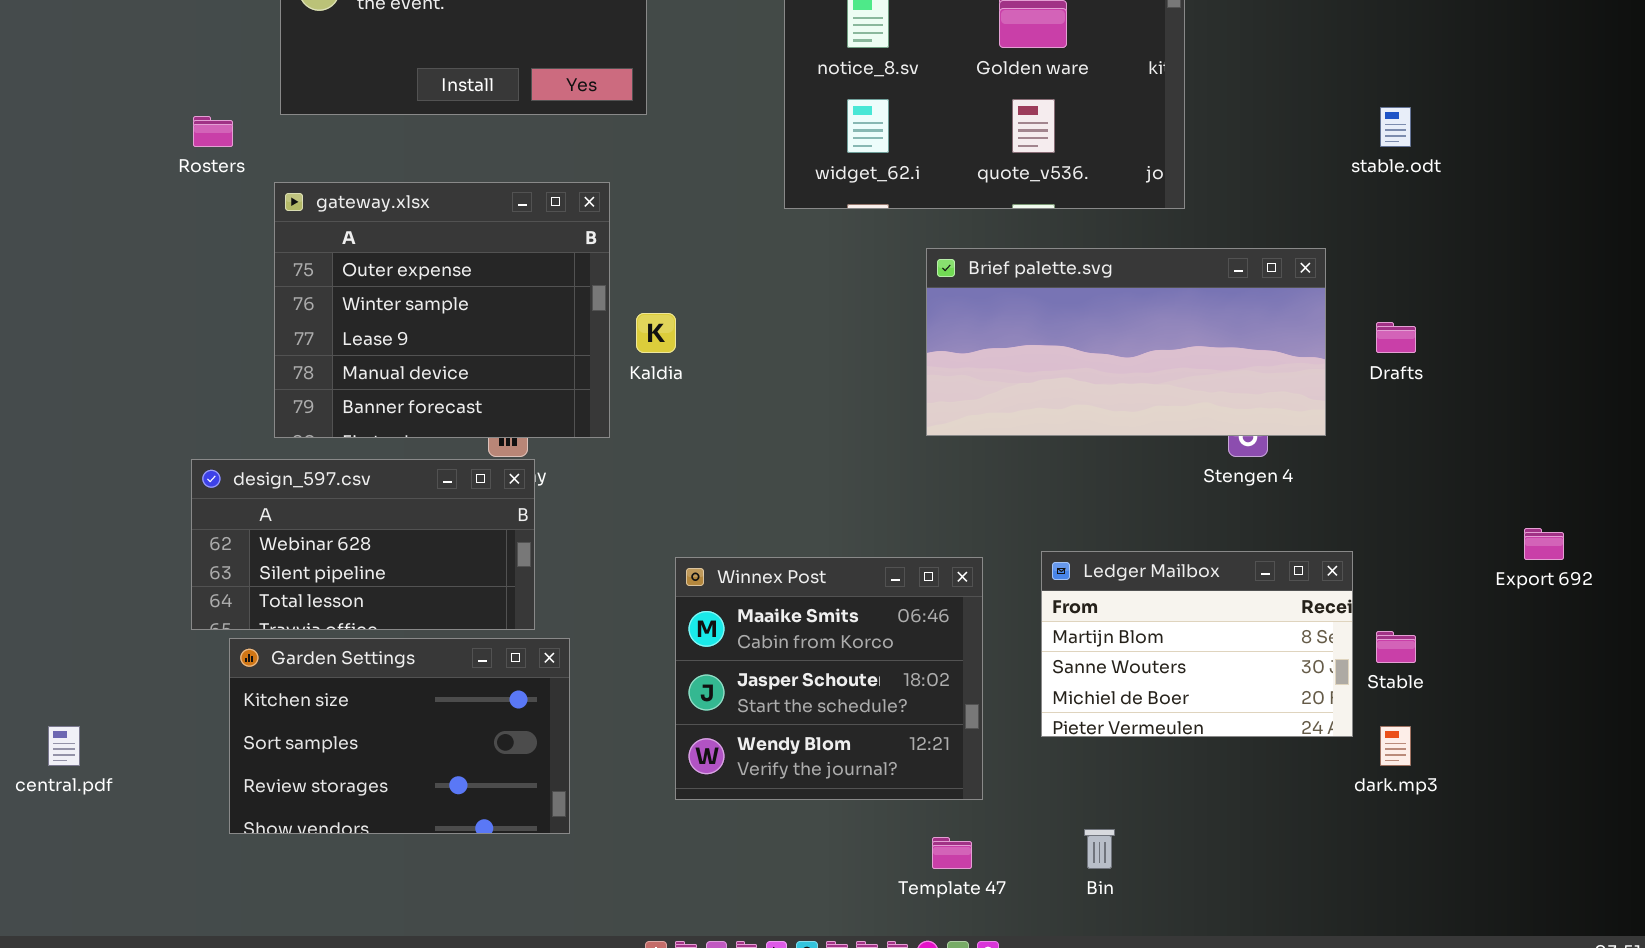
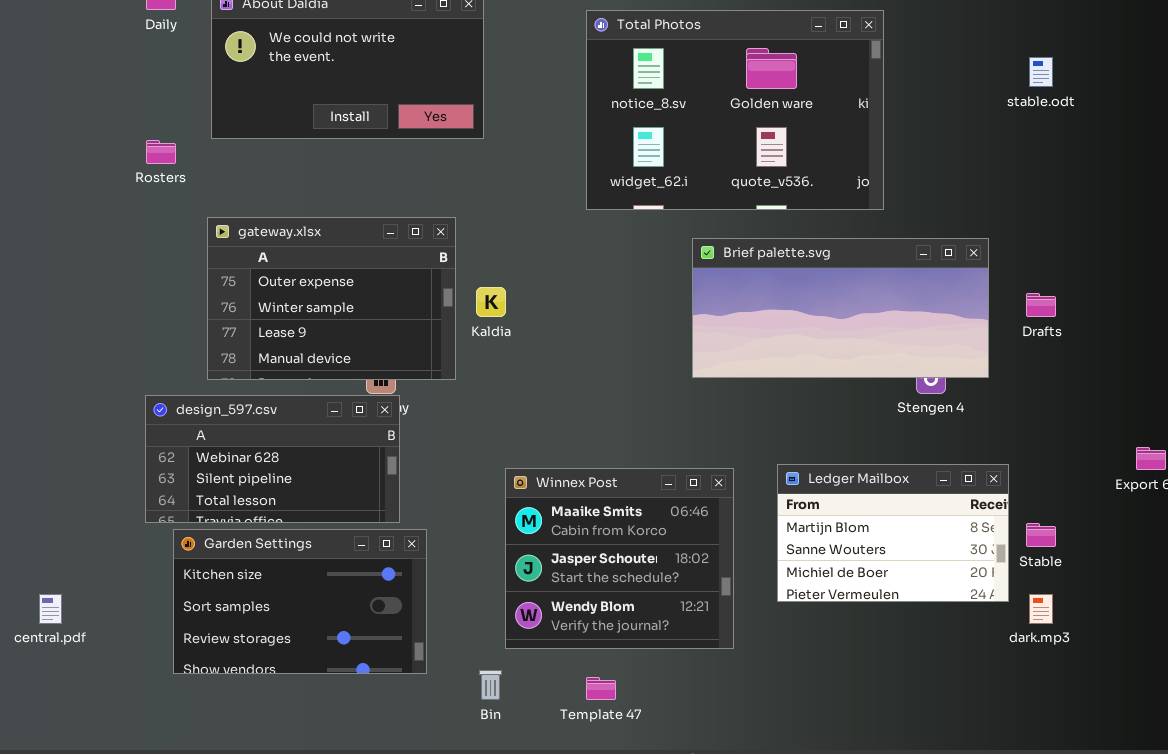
stable.odt: [1380,107,1411,147] -> [1029,57,1053,87], moved
gateway.xlsx: [274,182,610,438] -> [207,217,456,380], resized
Bin: [1084,829,1115,869] -> [479,670,502,700], moved
Template 47: [932,837,972,869] -> [586,677,616,700], moved

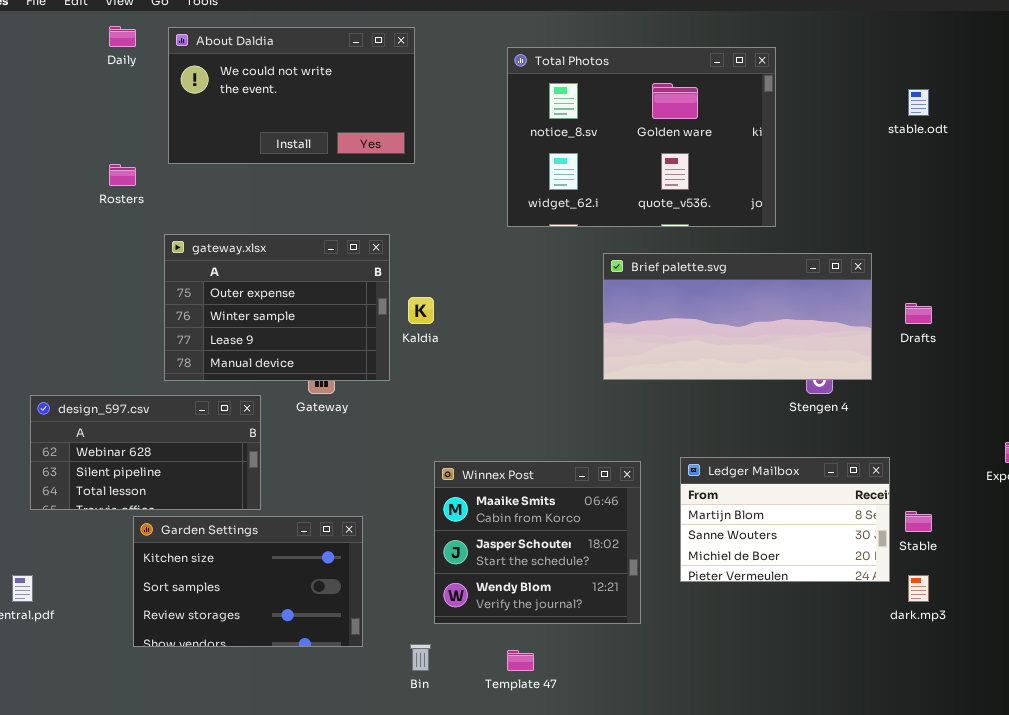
design_597.csv: [145,395,400,523] -> [30,395,261,510], moved

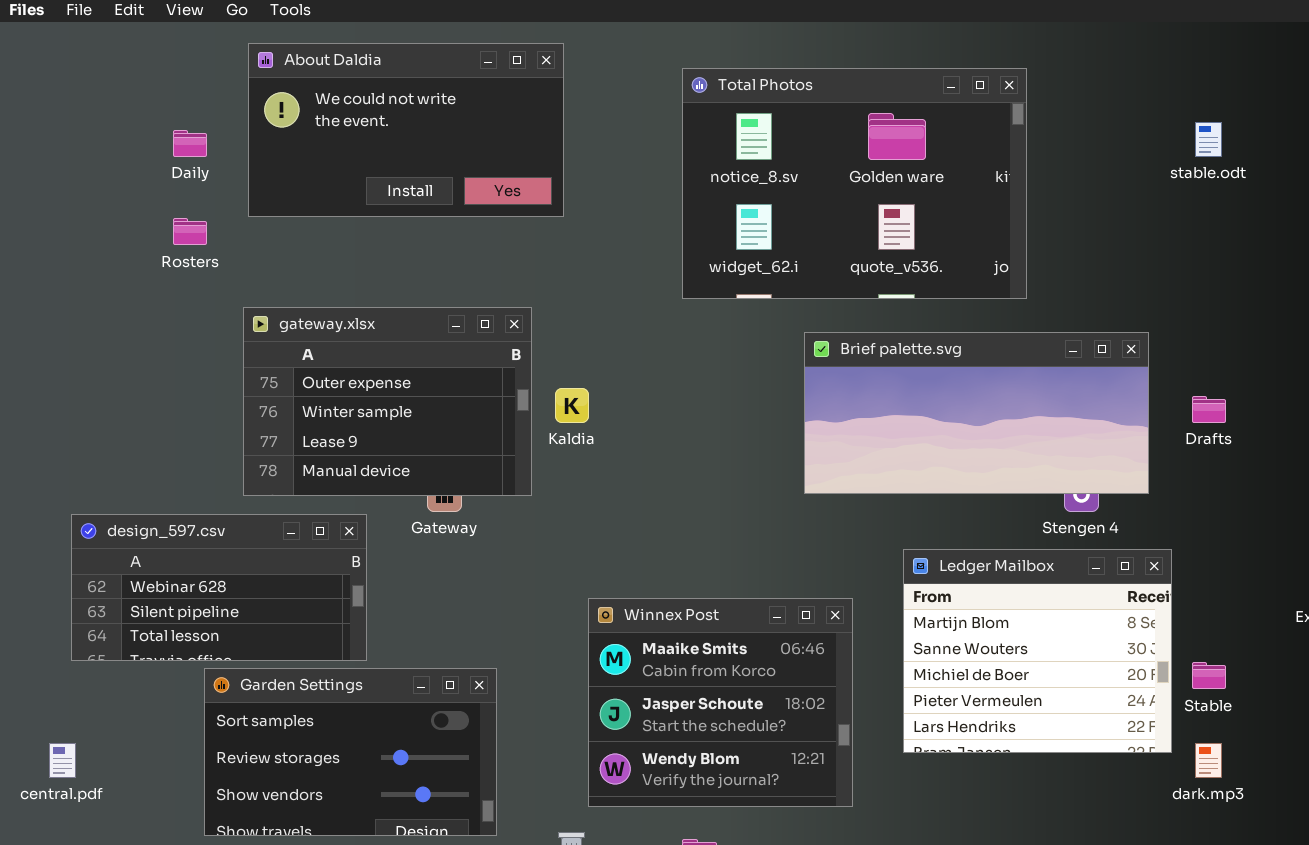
Daily: [109,26,136,47] -> [173,130,207,157], moved
Ledger Mailbox: [680,457,890,582] -> [903,549,1172,753], resized
Garden Settings: [133,516,363,647] -> [204,668,497,836], scrolled down 1 row

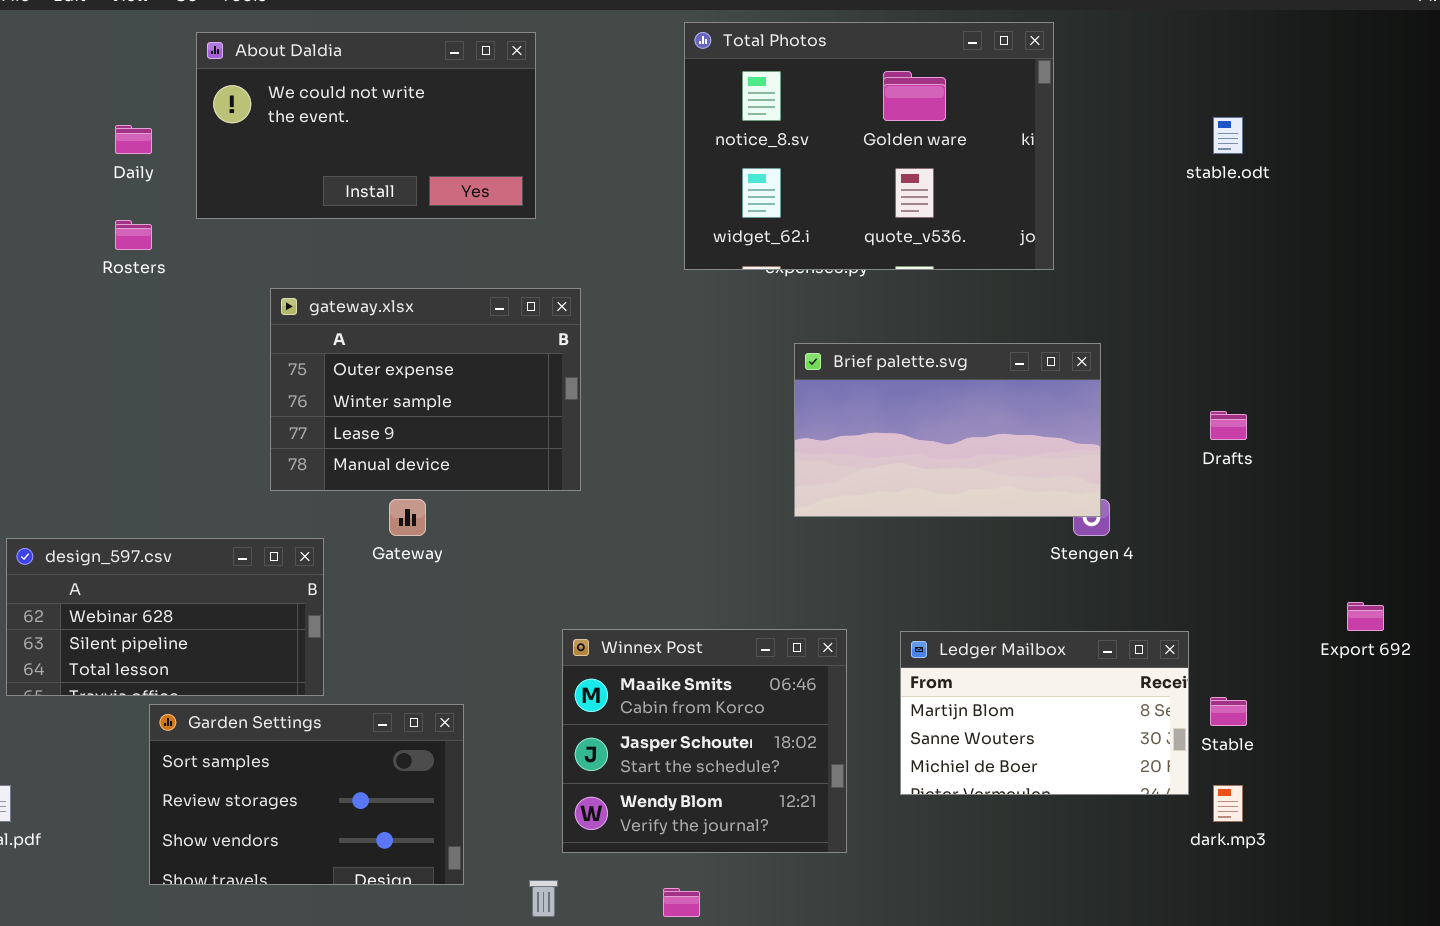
Total Photos: [682,68,1027,299] -> [684,22,1054,270], moved
gateway.xlsx: [243,307,532,496] -> [270,288,581,491], moved
Brief palette.svg: [804,332,1149,494] -> [794,343,1101,517], resized
Ledger Mailbox: [903,549,1172,753] -> [900,631,1189,795], resized

